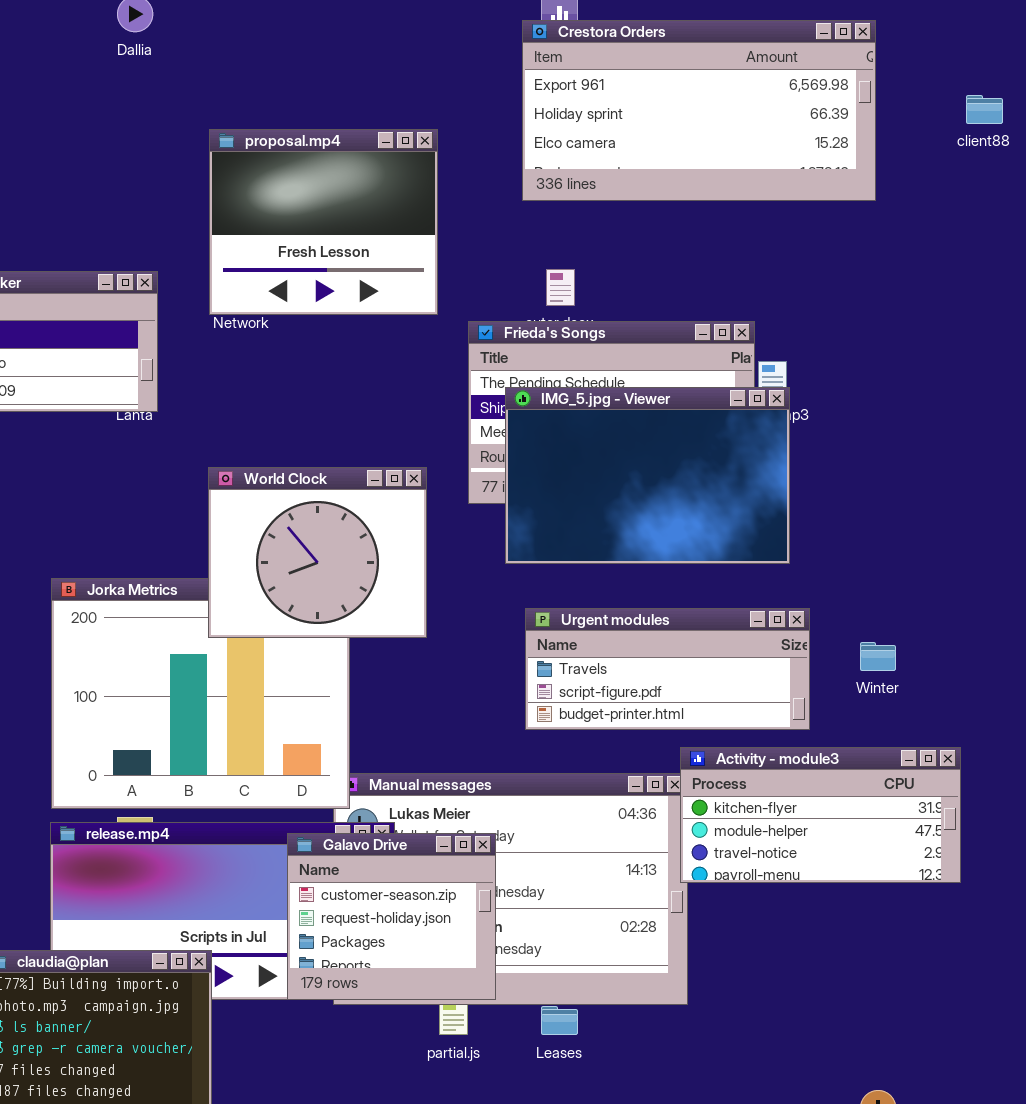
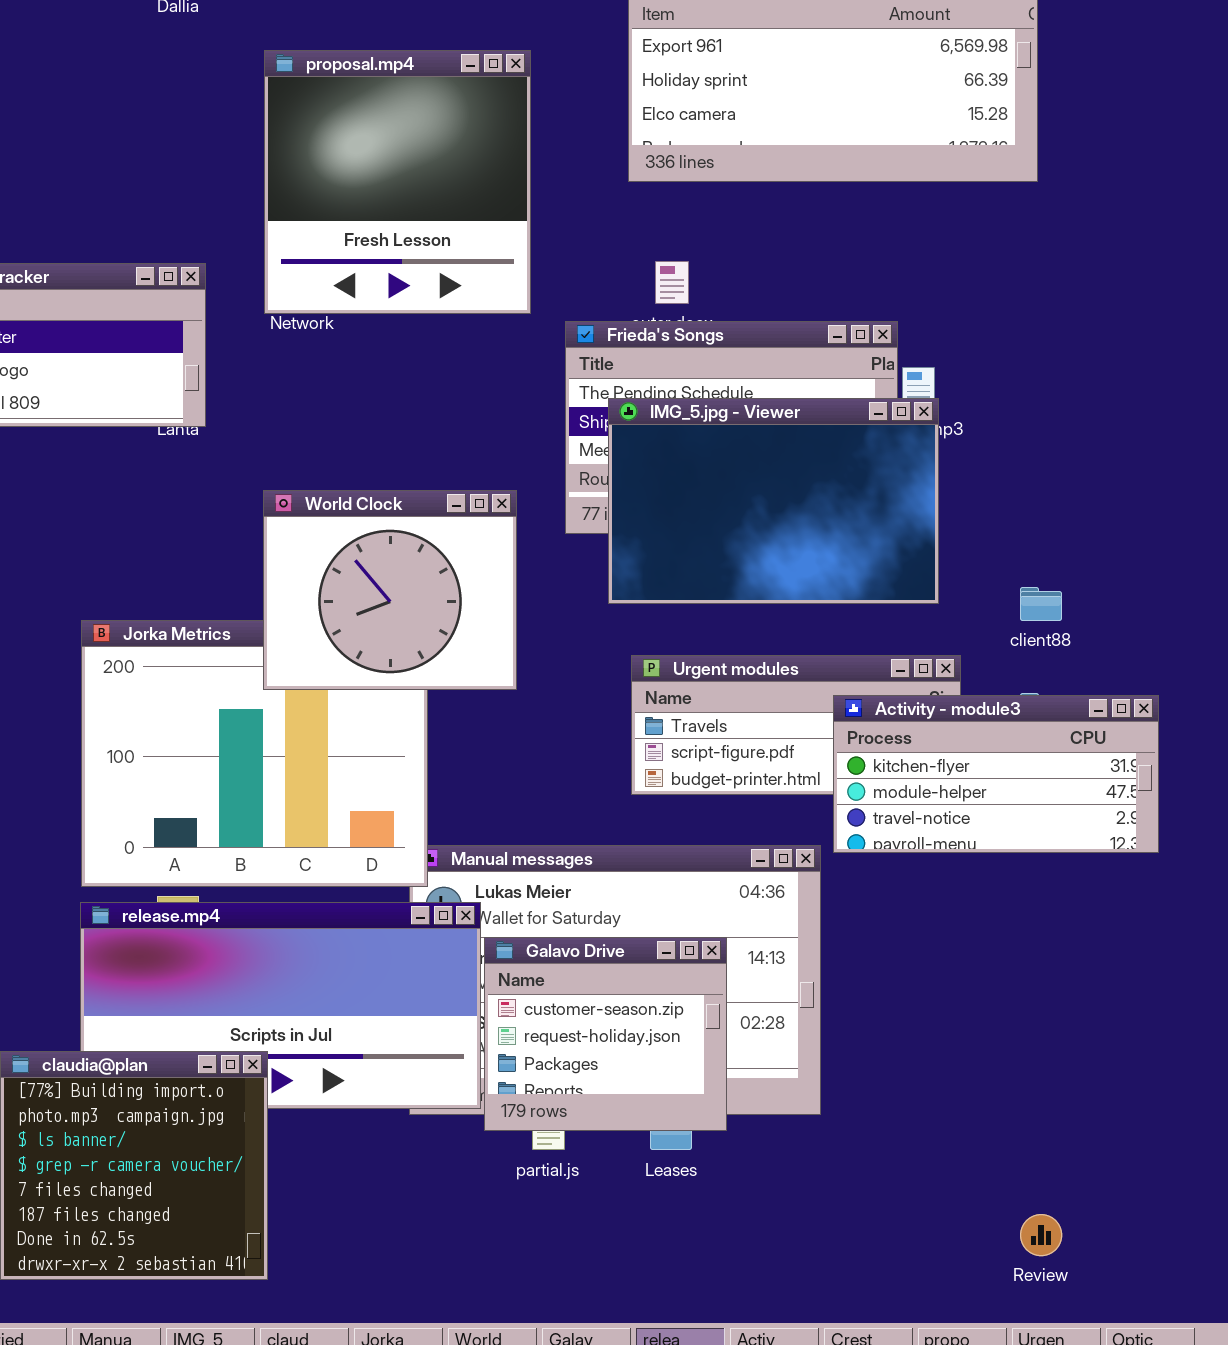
client88: [966,95,1003,124] -> [1020,587,1062,621], moved
proposal.mp4: [209,129,438,315] -> [264,50,531,314], resized
Activity - module3: [680,747,961,883] -> [833,695,1159,853], moved
Galavo Drive: [287,833,496,1000] -> [484,937,727,1131], moved

